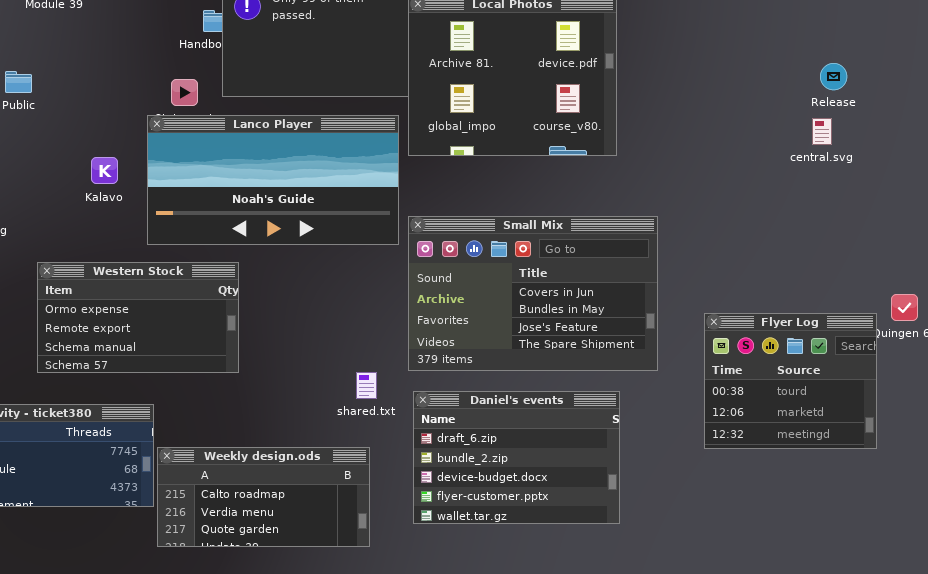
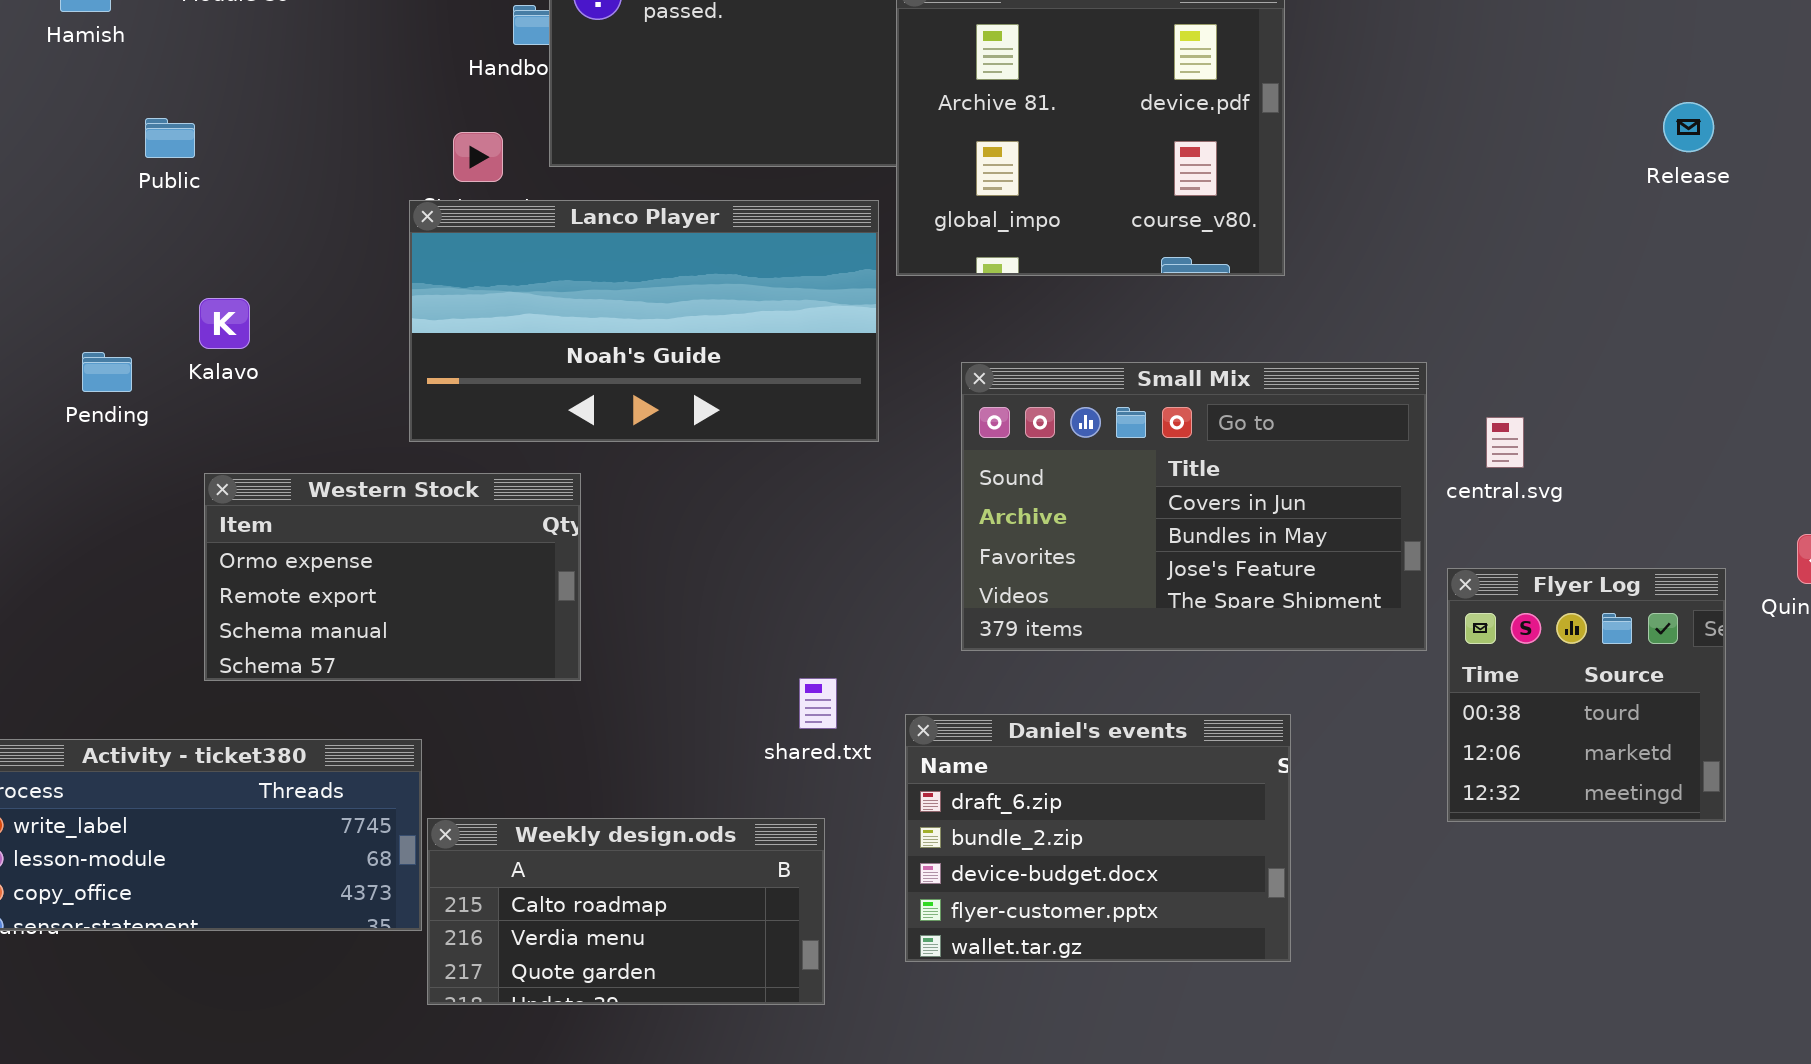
central.svg: [812,118,832,145] -> [1486,417,1524,468], moved
Kalavo: [91,157,118,184] -> [199,298,250,349], moved
Small Mix: [408,216,658,371] -> [961,362,1427,651], moved
Flyer Log: [704,313,877,449] -> [1447,568,1726,822], resized

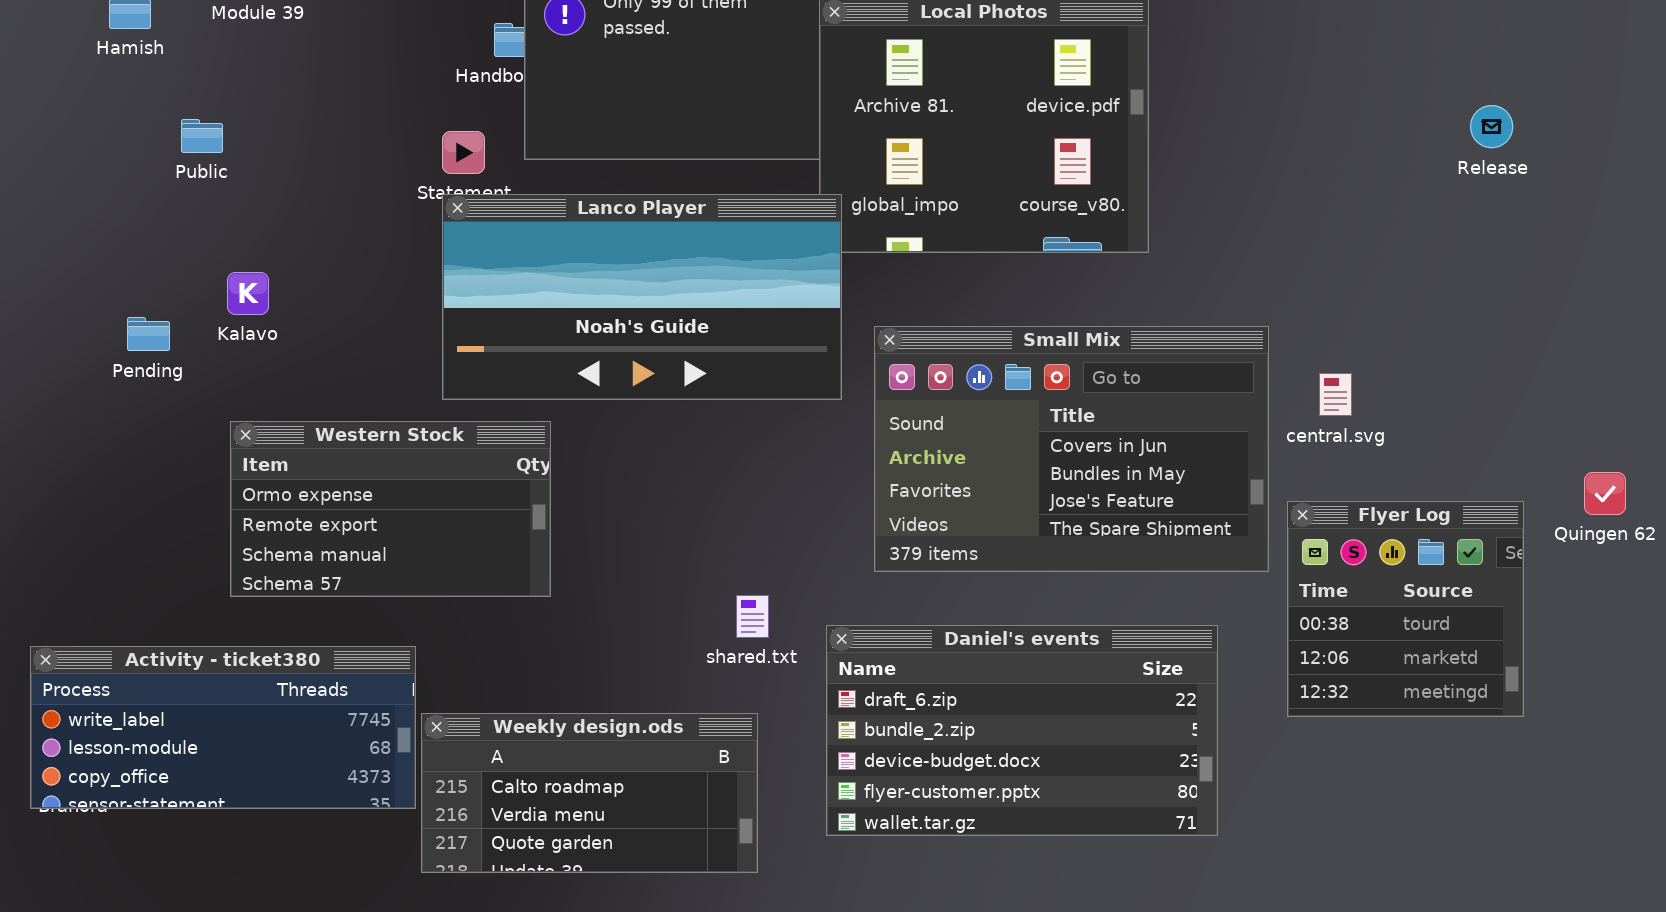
Lanco Player: [409,200,879,442] -> [442,194,842,400], moved
Daniel's events: [905,714,1291,962] -> [826,625,1218,836], resized

